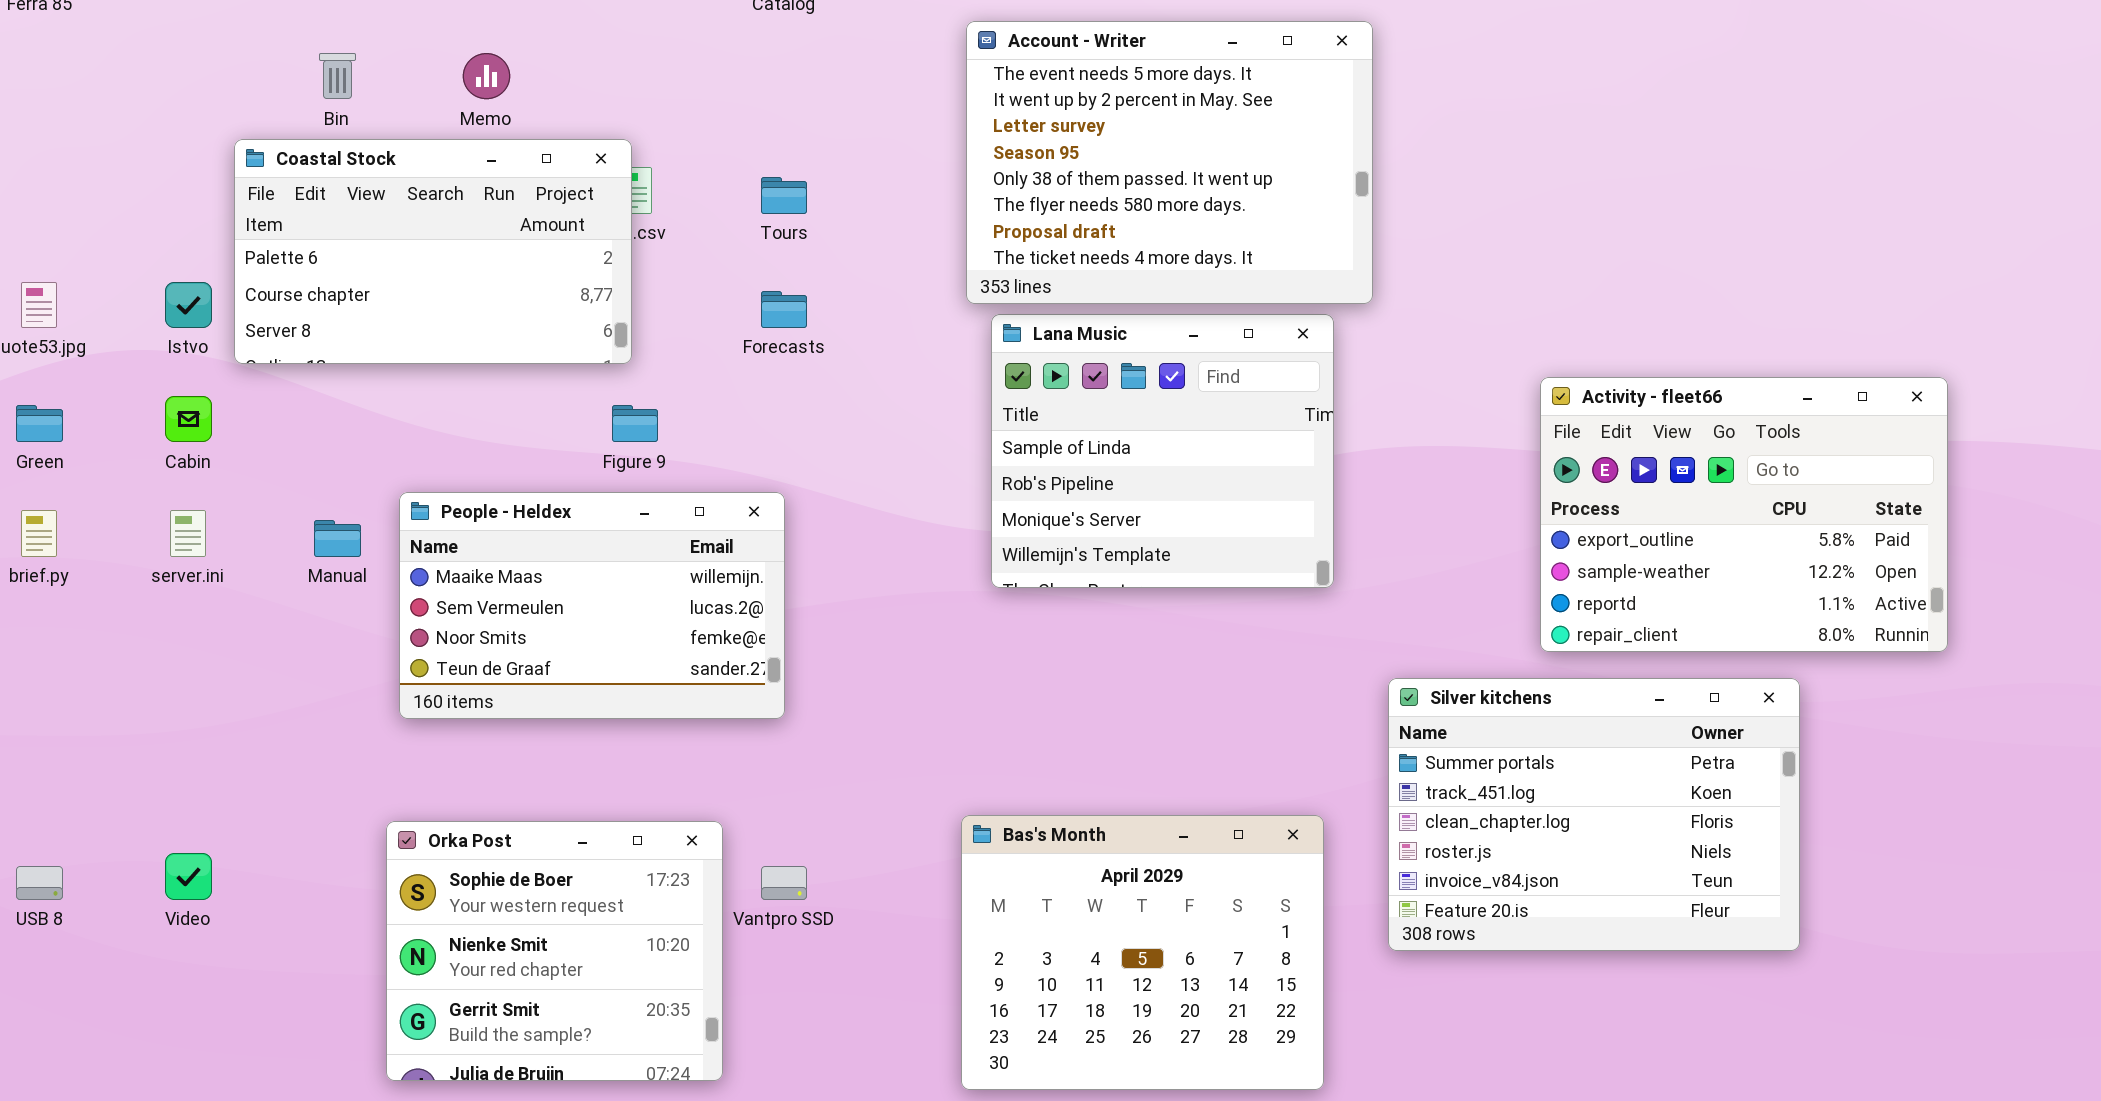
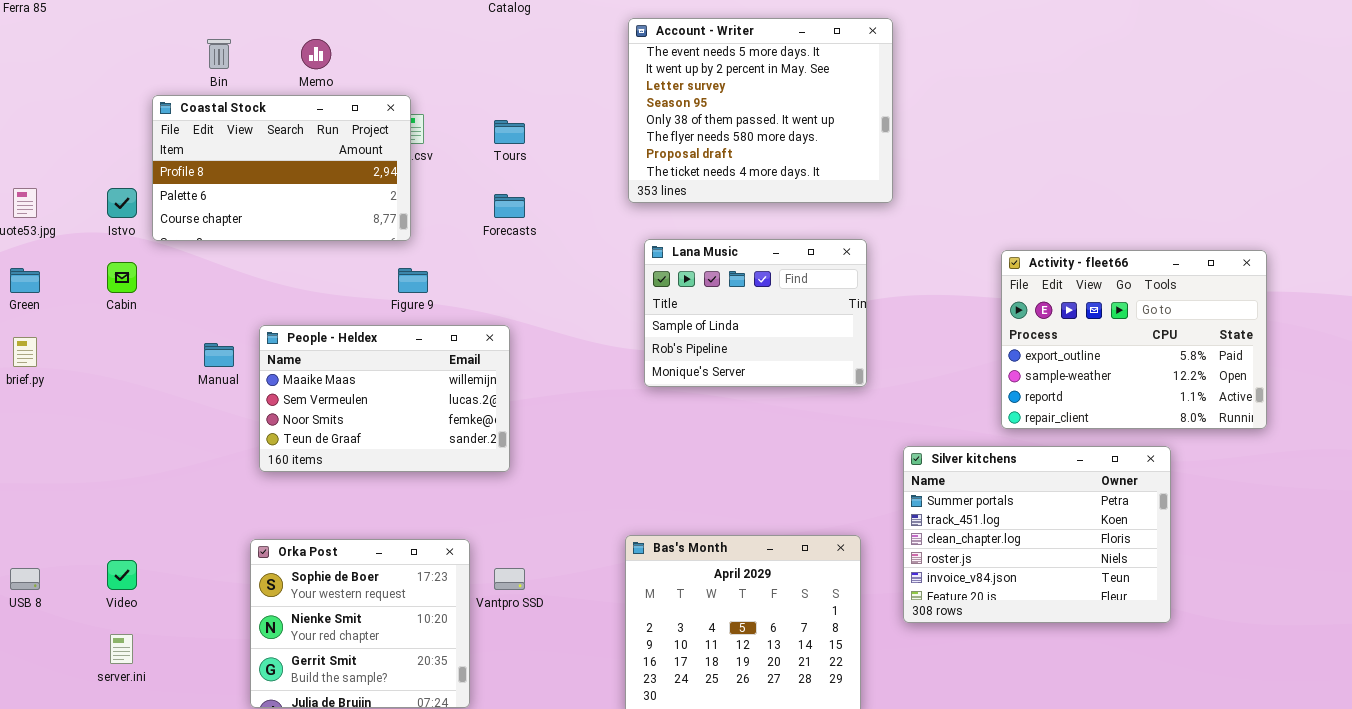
Coastal Stock: [234,139,632,364] -> [152,95,411,241], scrolled up 1 row
Lana Music: [991,314,1334,588] -> [644,239,867,387], resized
server.ini: [170,510,206,557] -> [110,634,133,664], moved

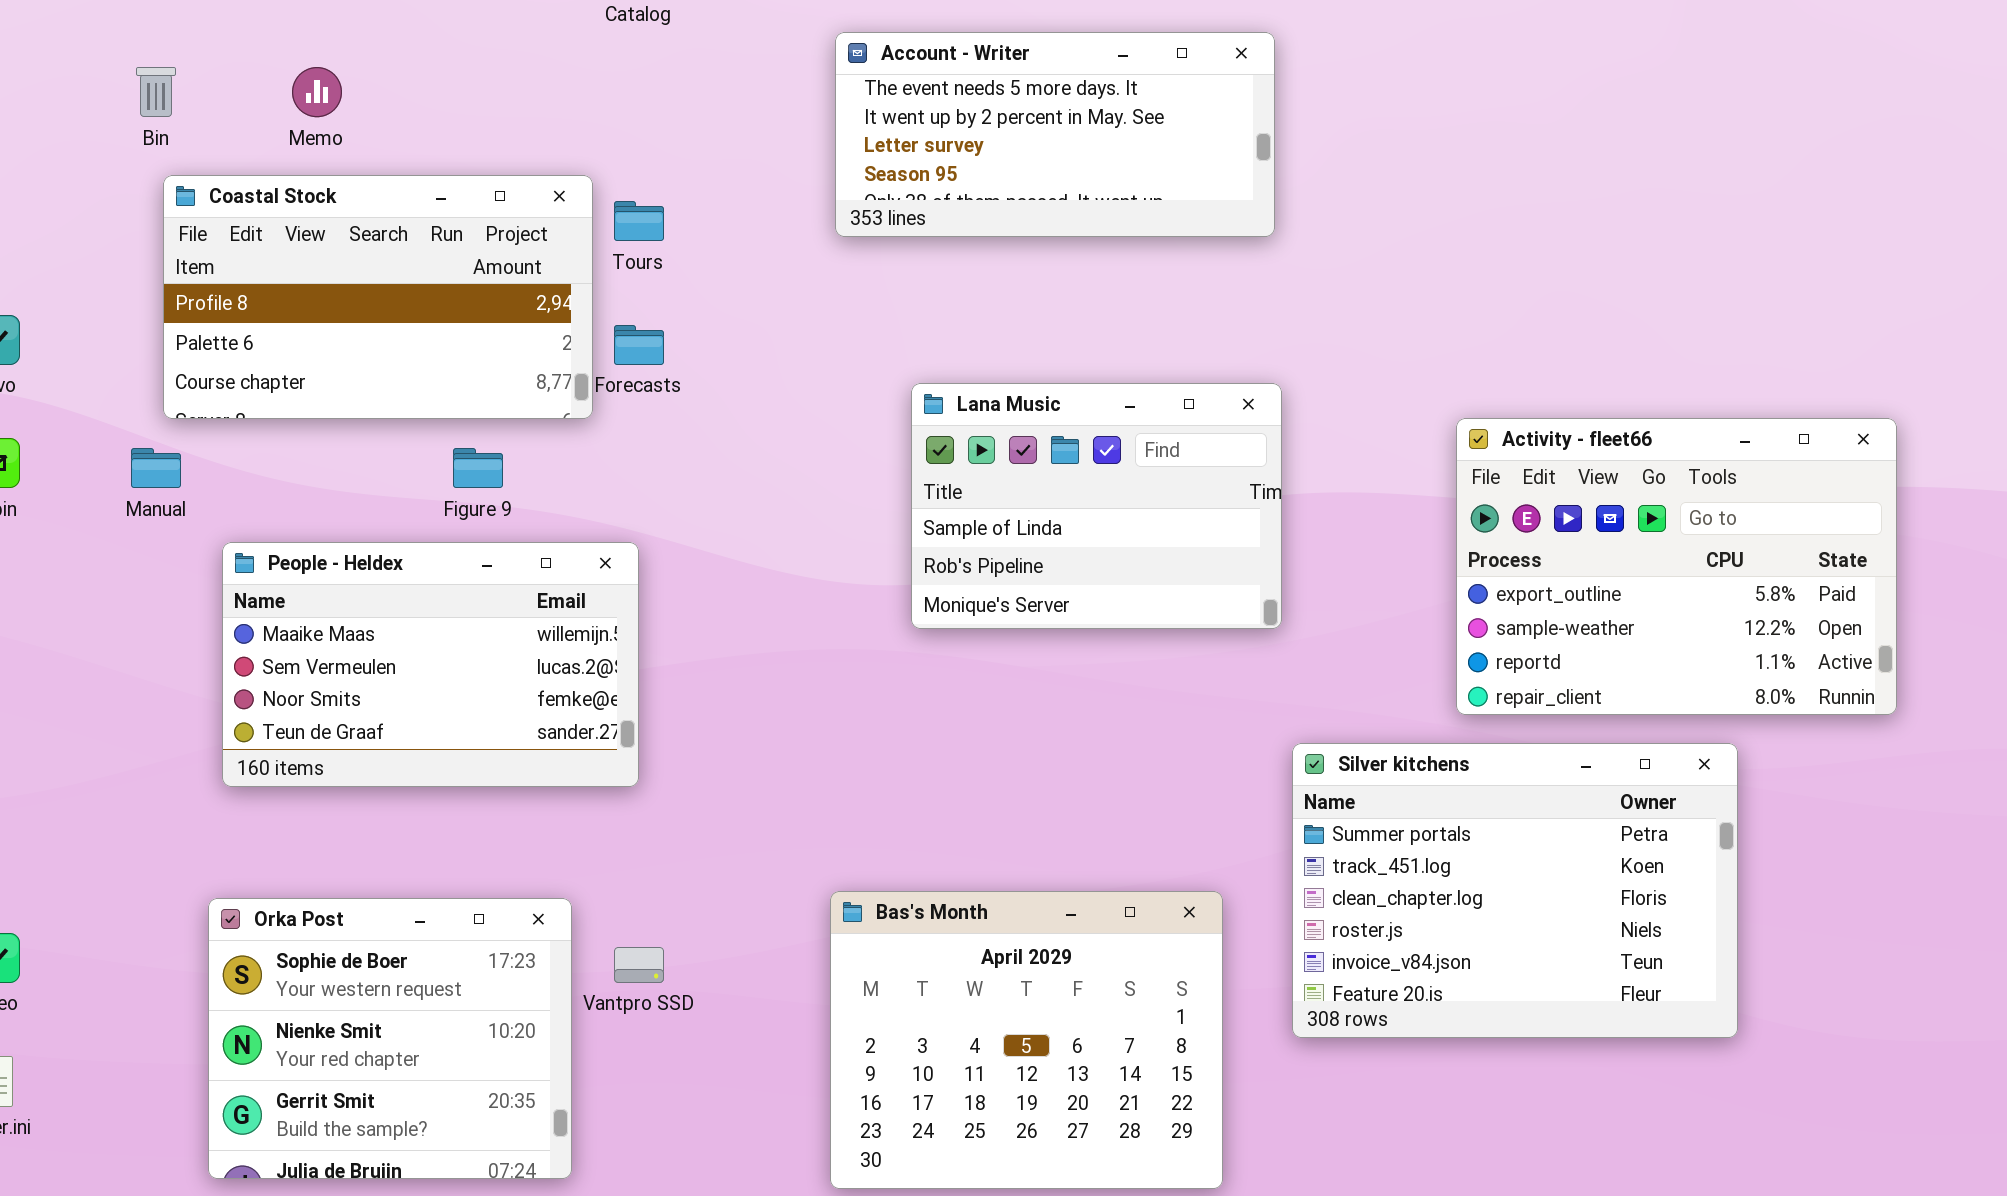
Account - Writer: [628,18,893,203] -> [835,32,1275,237], resized
Coastal Stock: [152,95,411,241] -> [163,175,593,419], moved
Lana Music: [644,239,867,387] -> [911,383,1282,629], moved
Manual: [204,343,234,367] -> [131,448,181,488], moved

